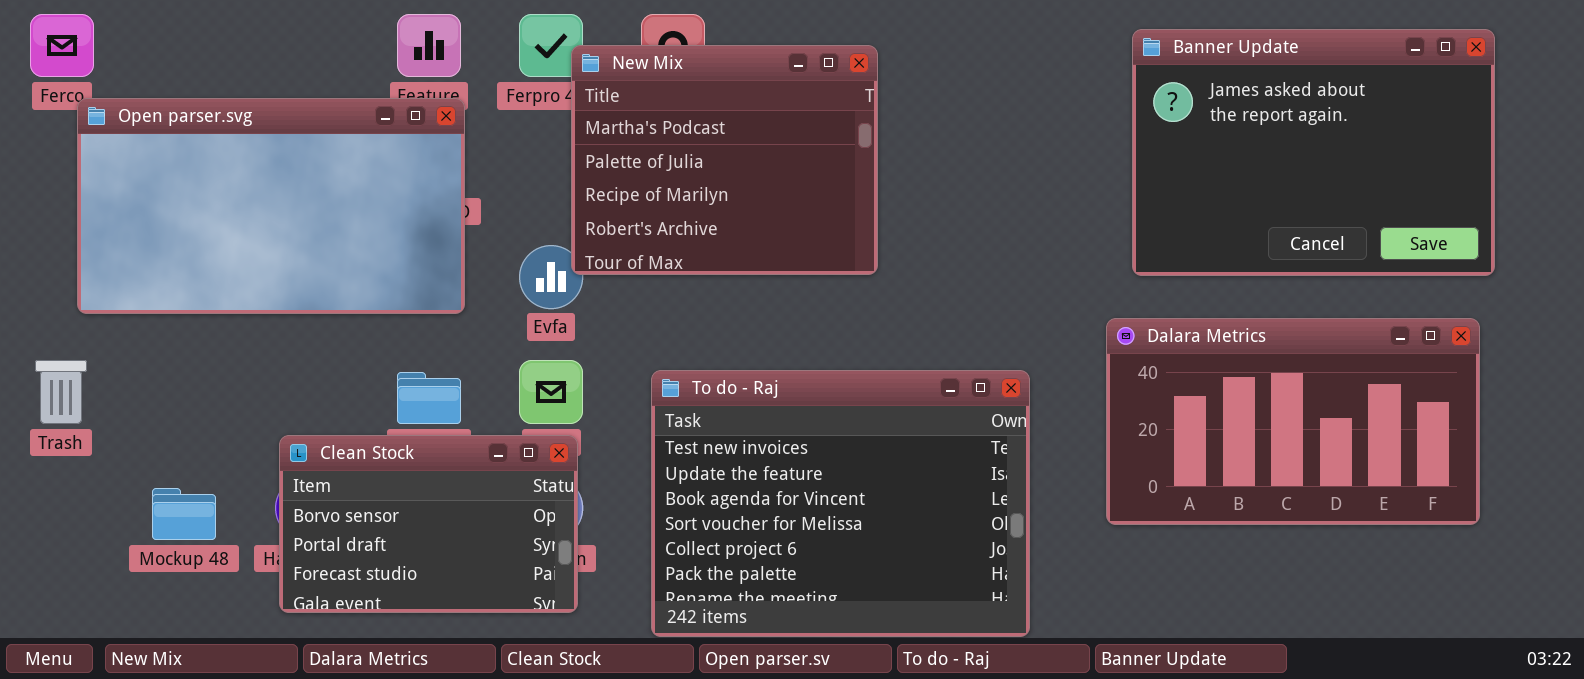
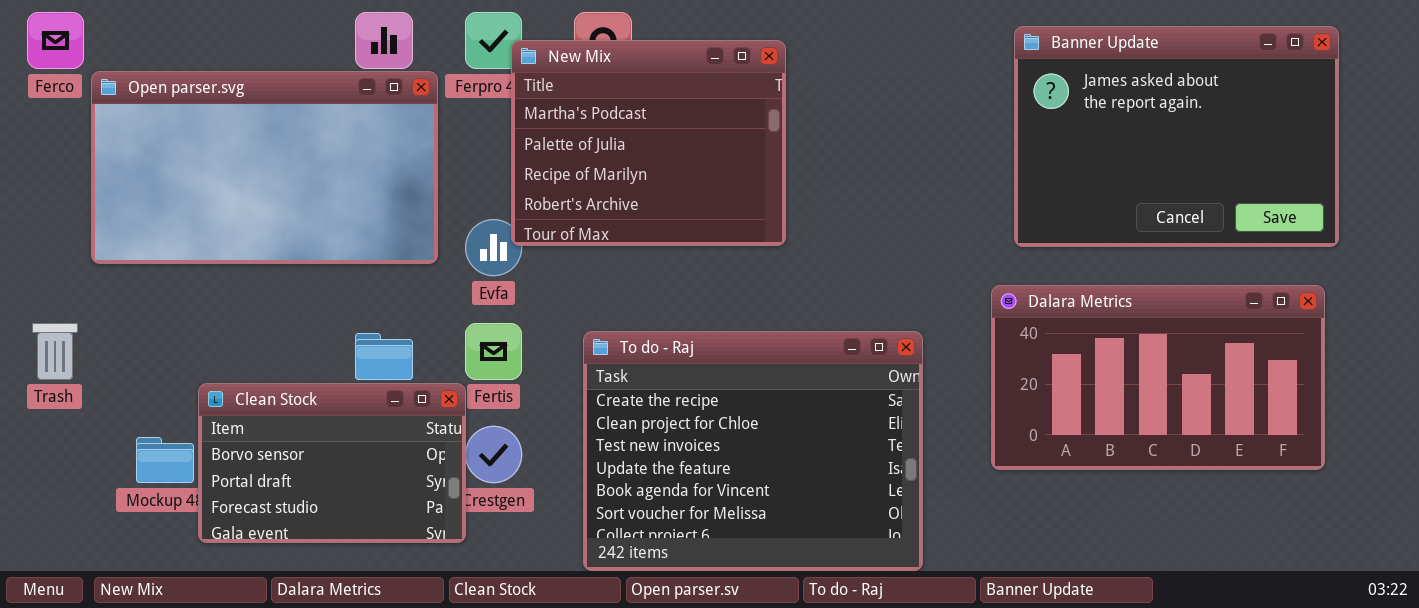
Open parser.svg: [77,98,465,314] -> [91,71,438,264], moved
To do - Raj: [651,370,1030,637] -> [583,331,923,571], scrolled up 2 rows
Clean Stock: [279,435,578,613] -> [198,383,466,543], moved

